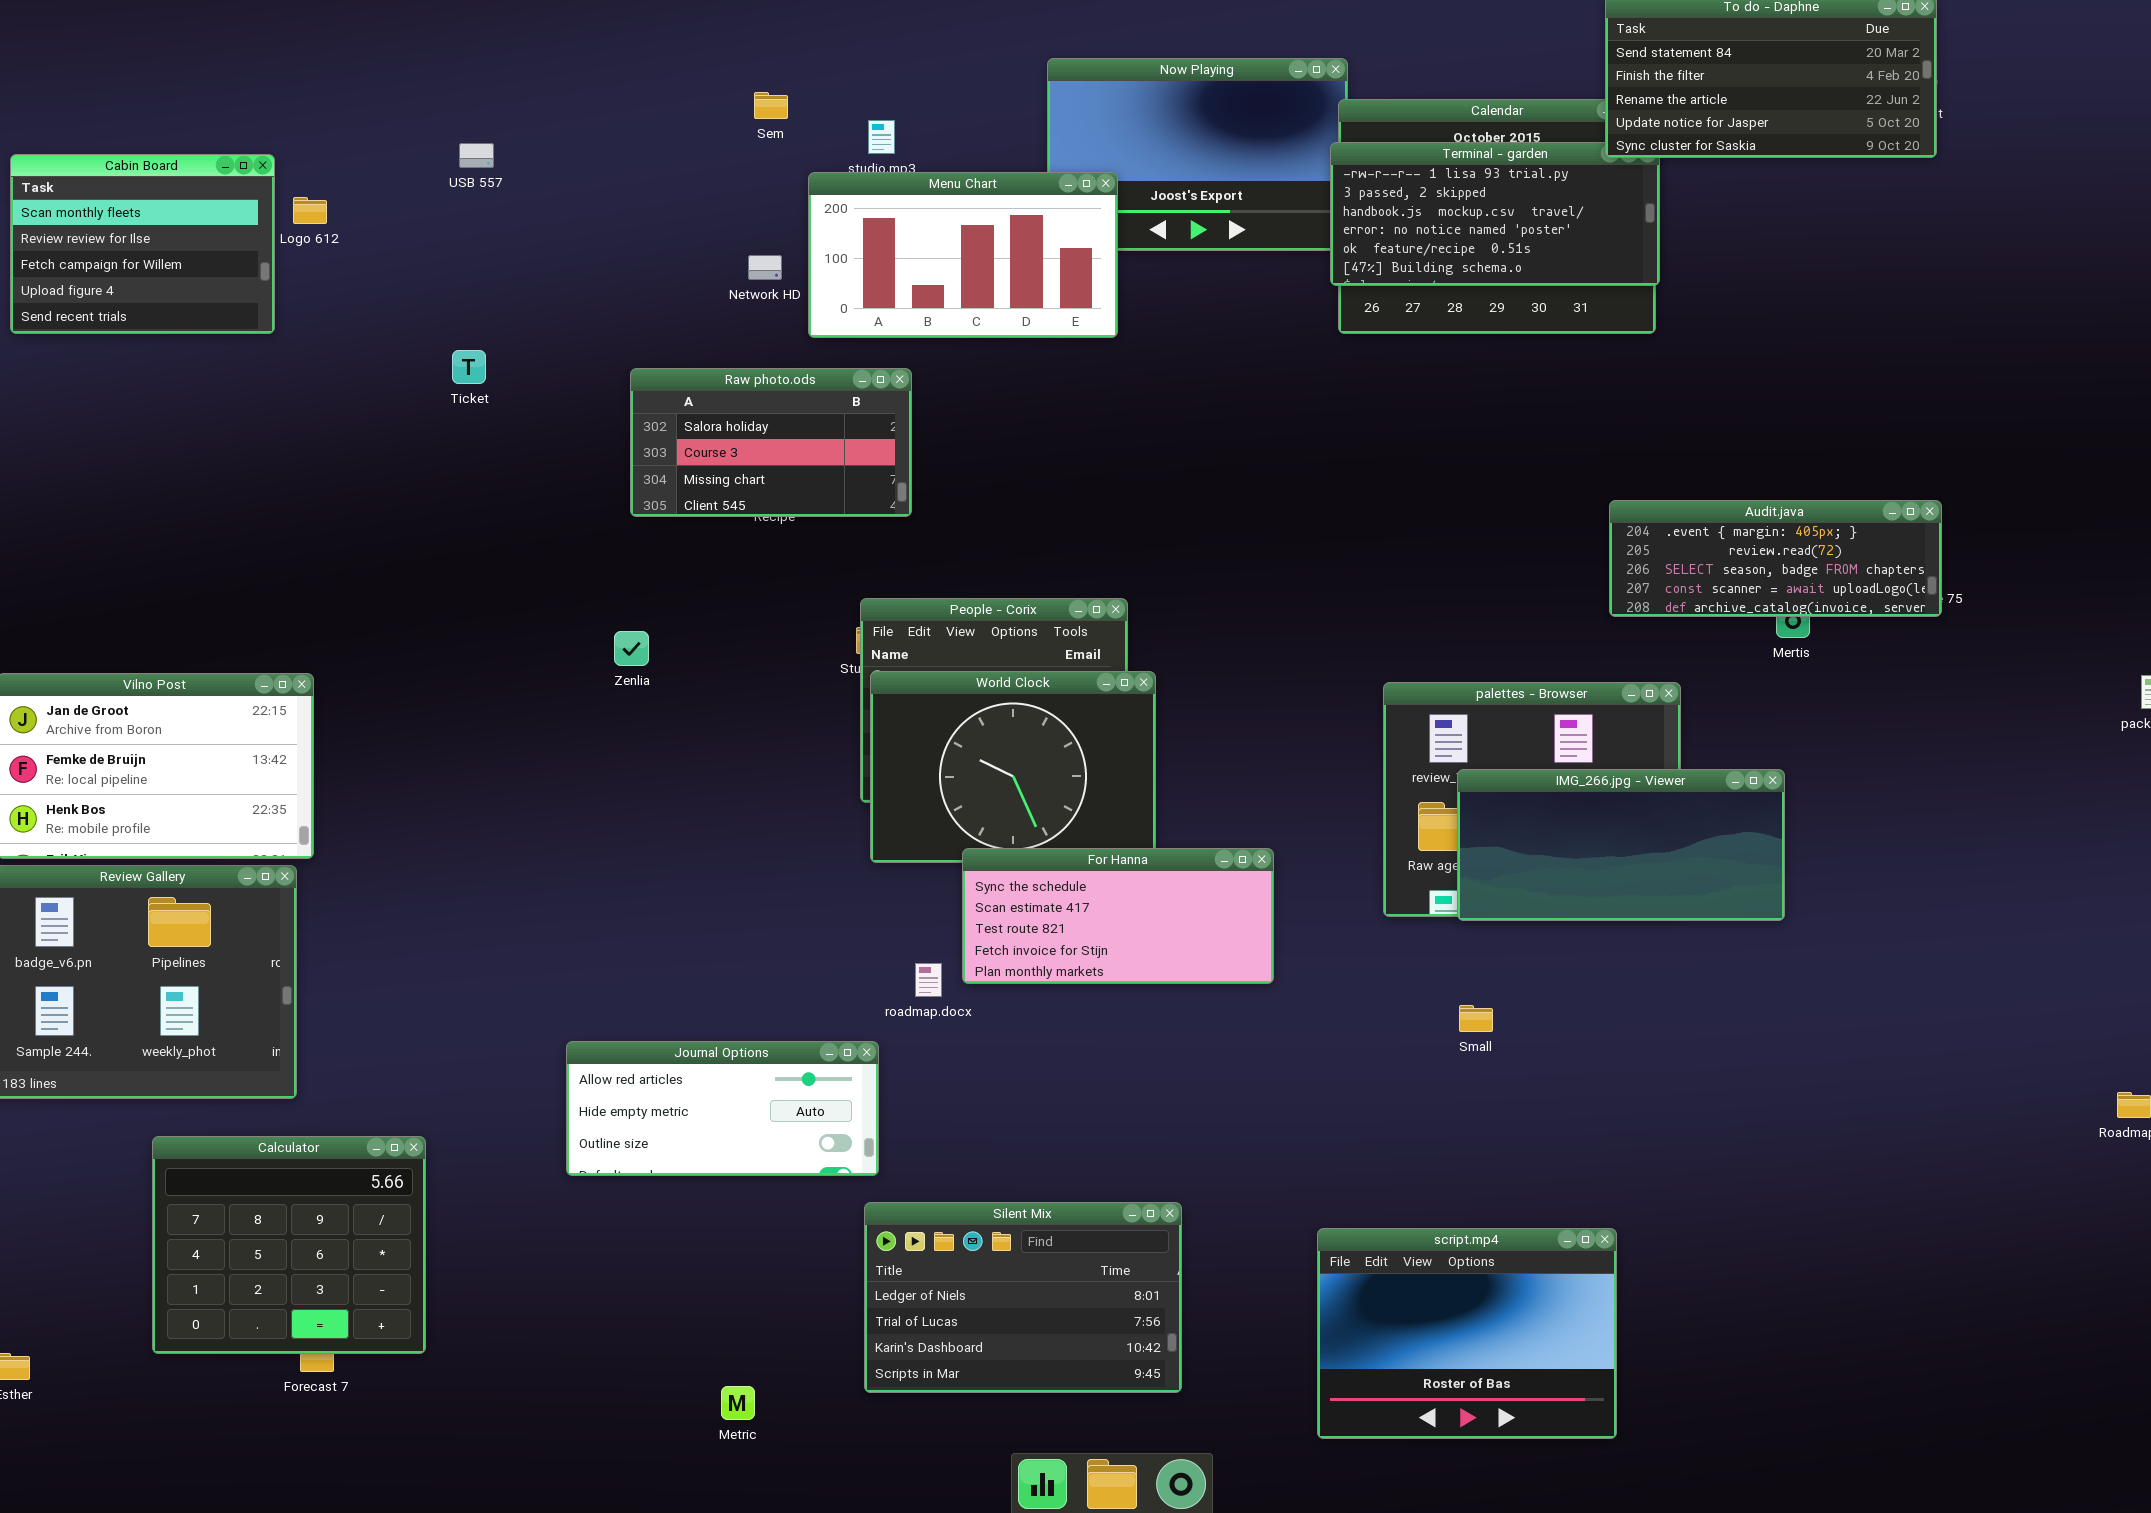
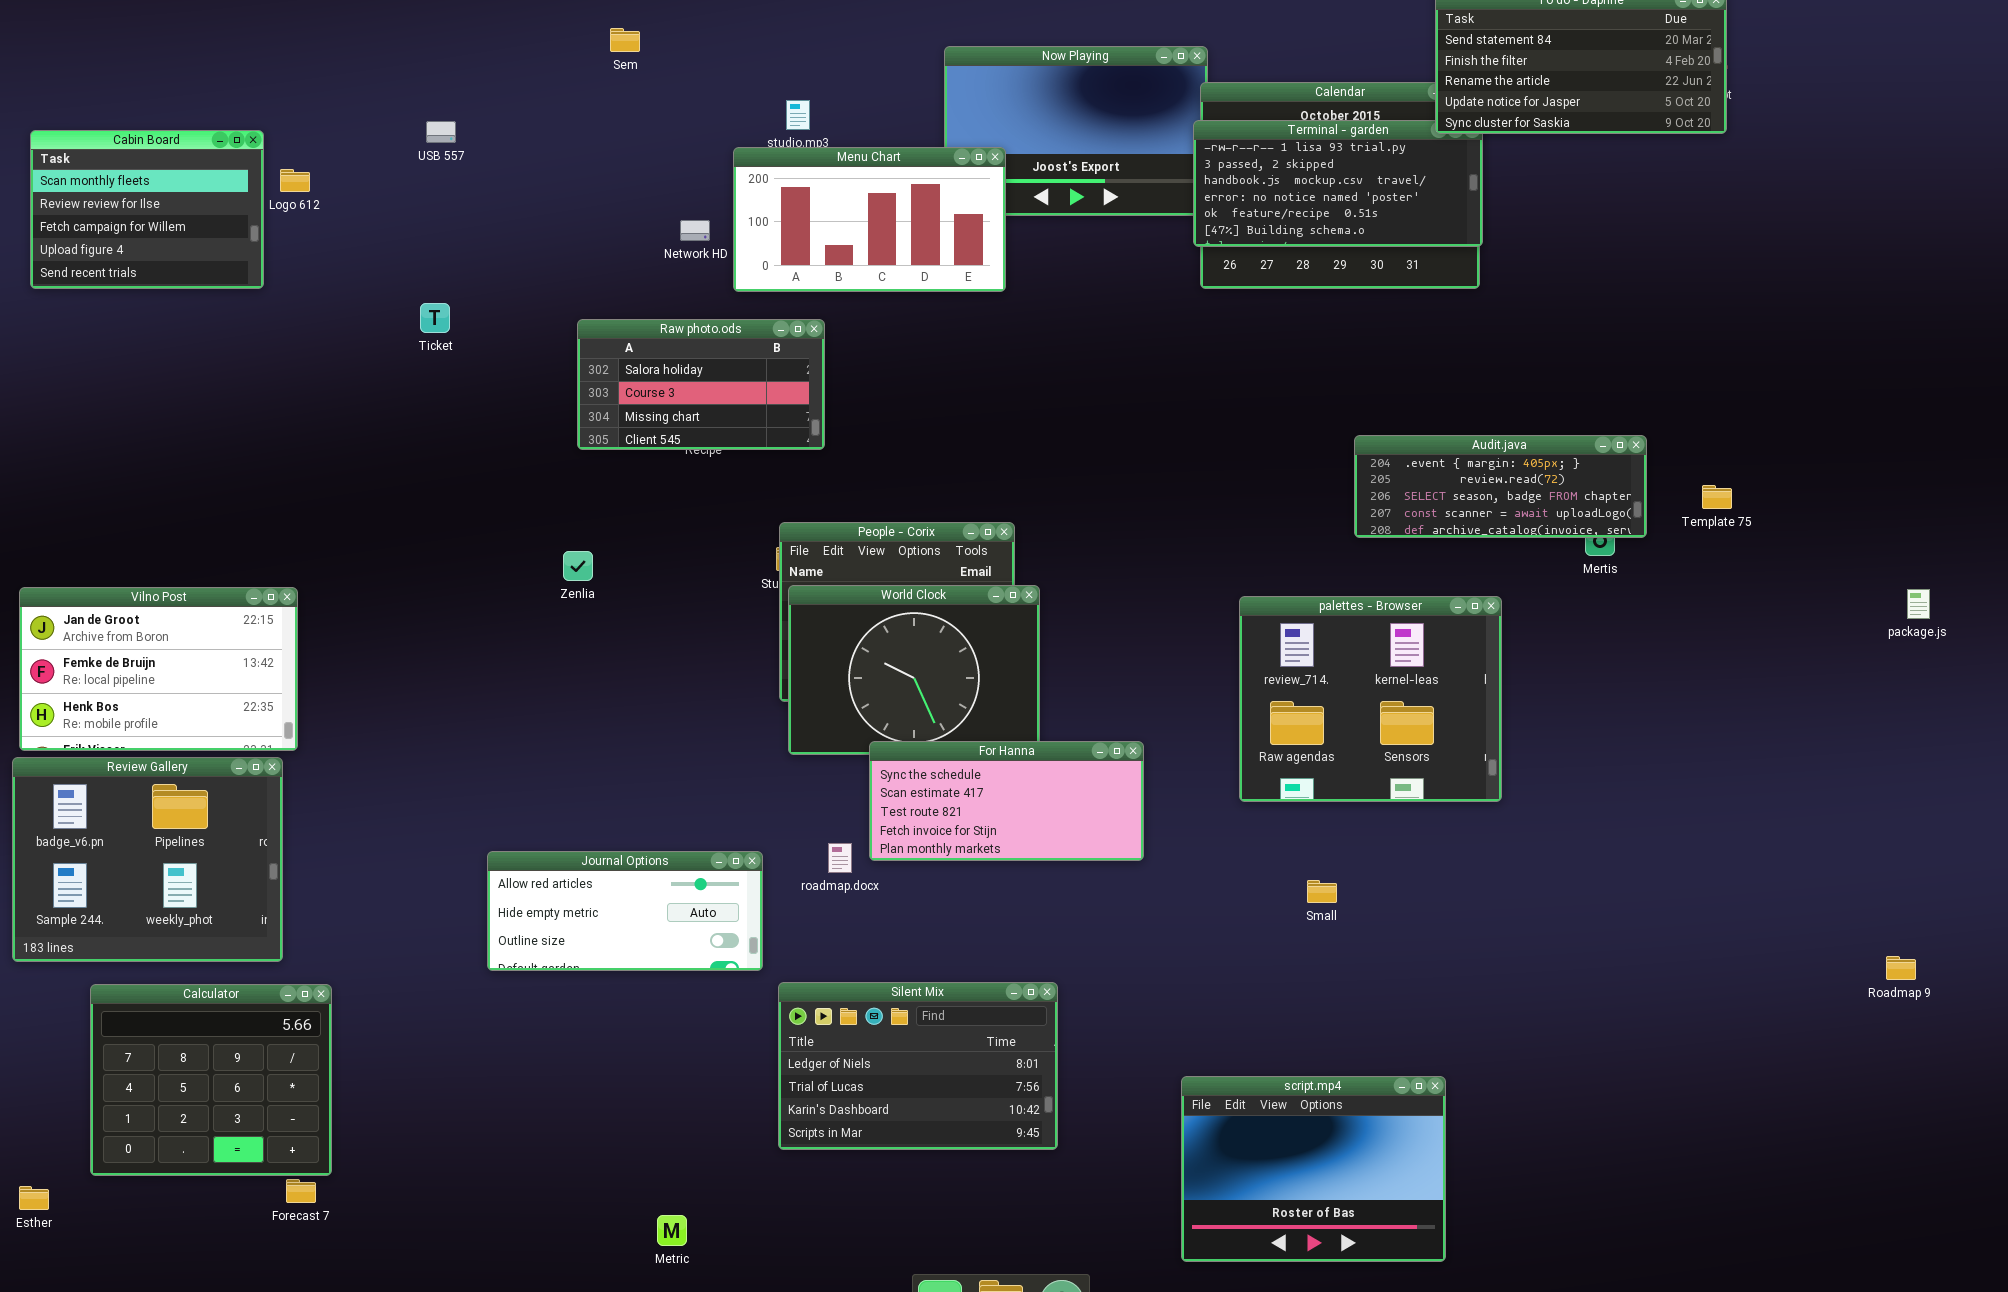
Sem: [754,92,788,119] -> [610,28,640,52], moved
Audit.java: [1609,500,1942,617] -> [1354,435,1647,538], moved
IMG_266.jpg - Viewer: [1457,769,1785,921] -> none, closed
Journal Options: [566,1041,879,1176] -> [487,851,763,971], moved
Calculator: [152,1136,426,1354] -> [90,984,332,1176], moved
Silent Mix: [864,1202,1182,1393] -> [778,982,1058,1150], moved

